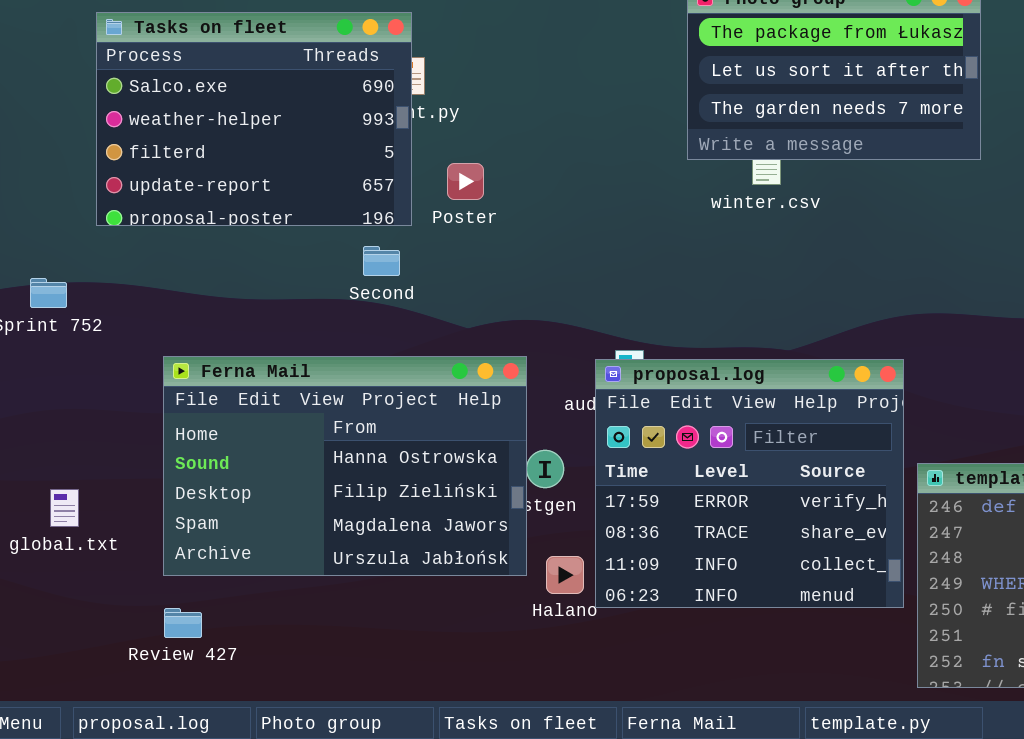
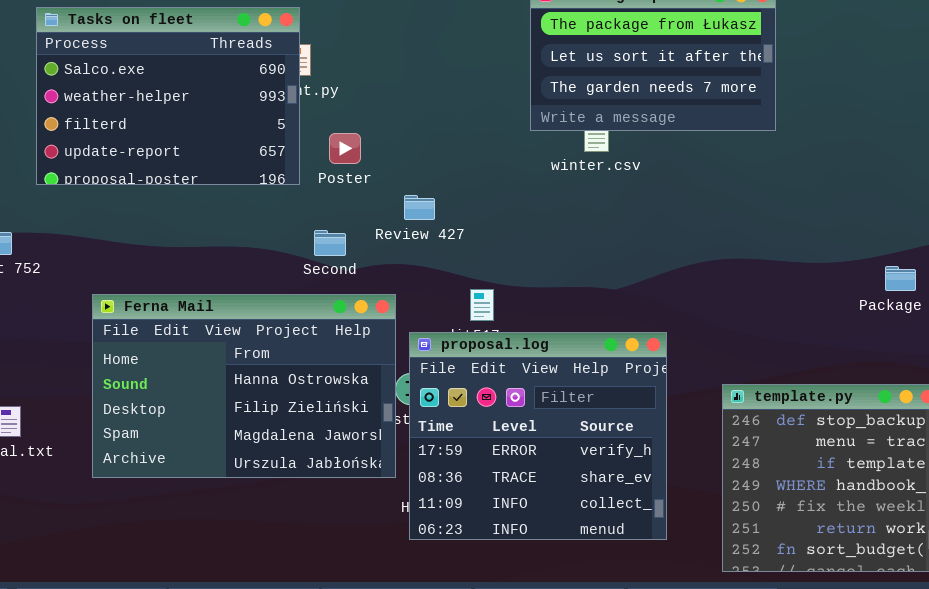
Second: [363,246,400,276] -> [314,230,346,256], moved
proposal.log: [595,359,904,608] -> [409,332,667,540], moved
Review 427: [164,608,202,638] -> [404,195,435,220], moved

